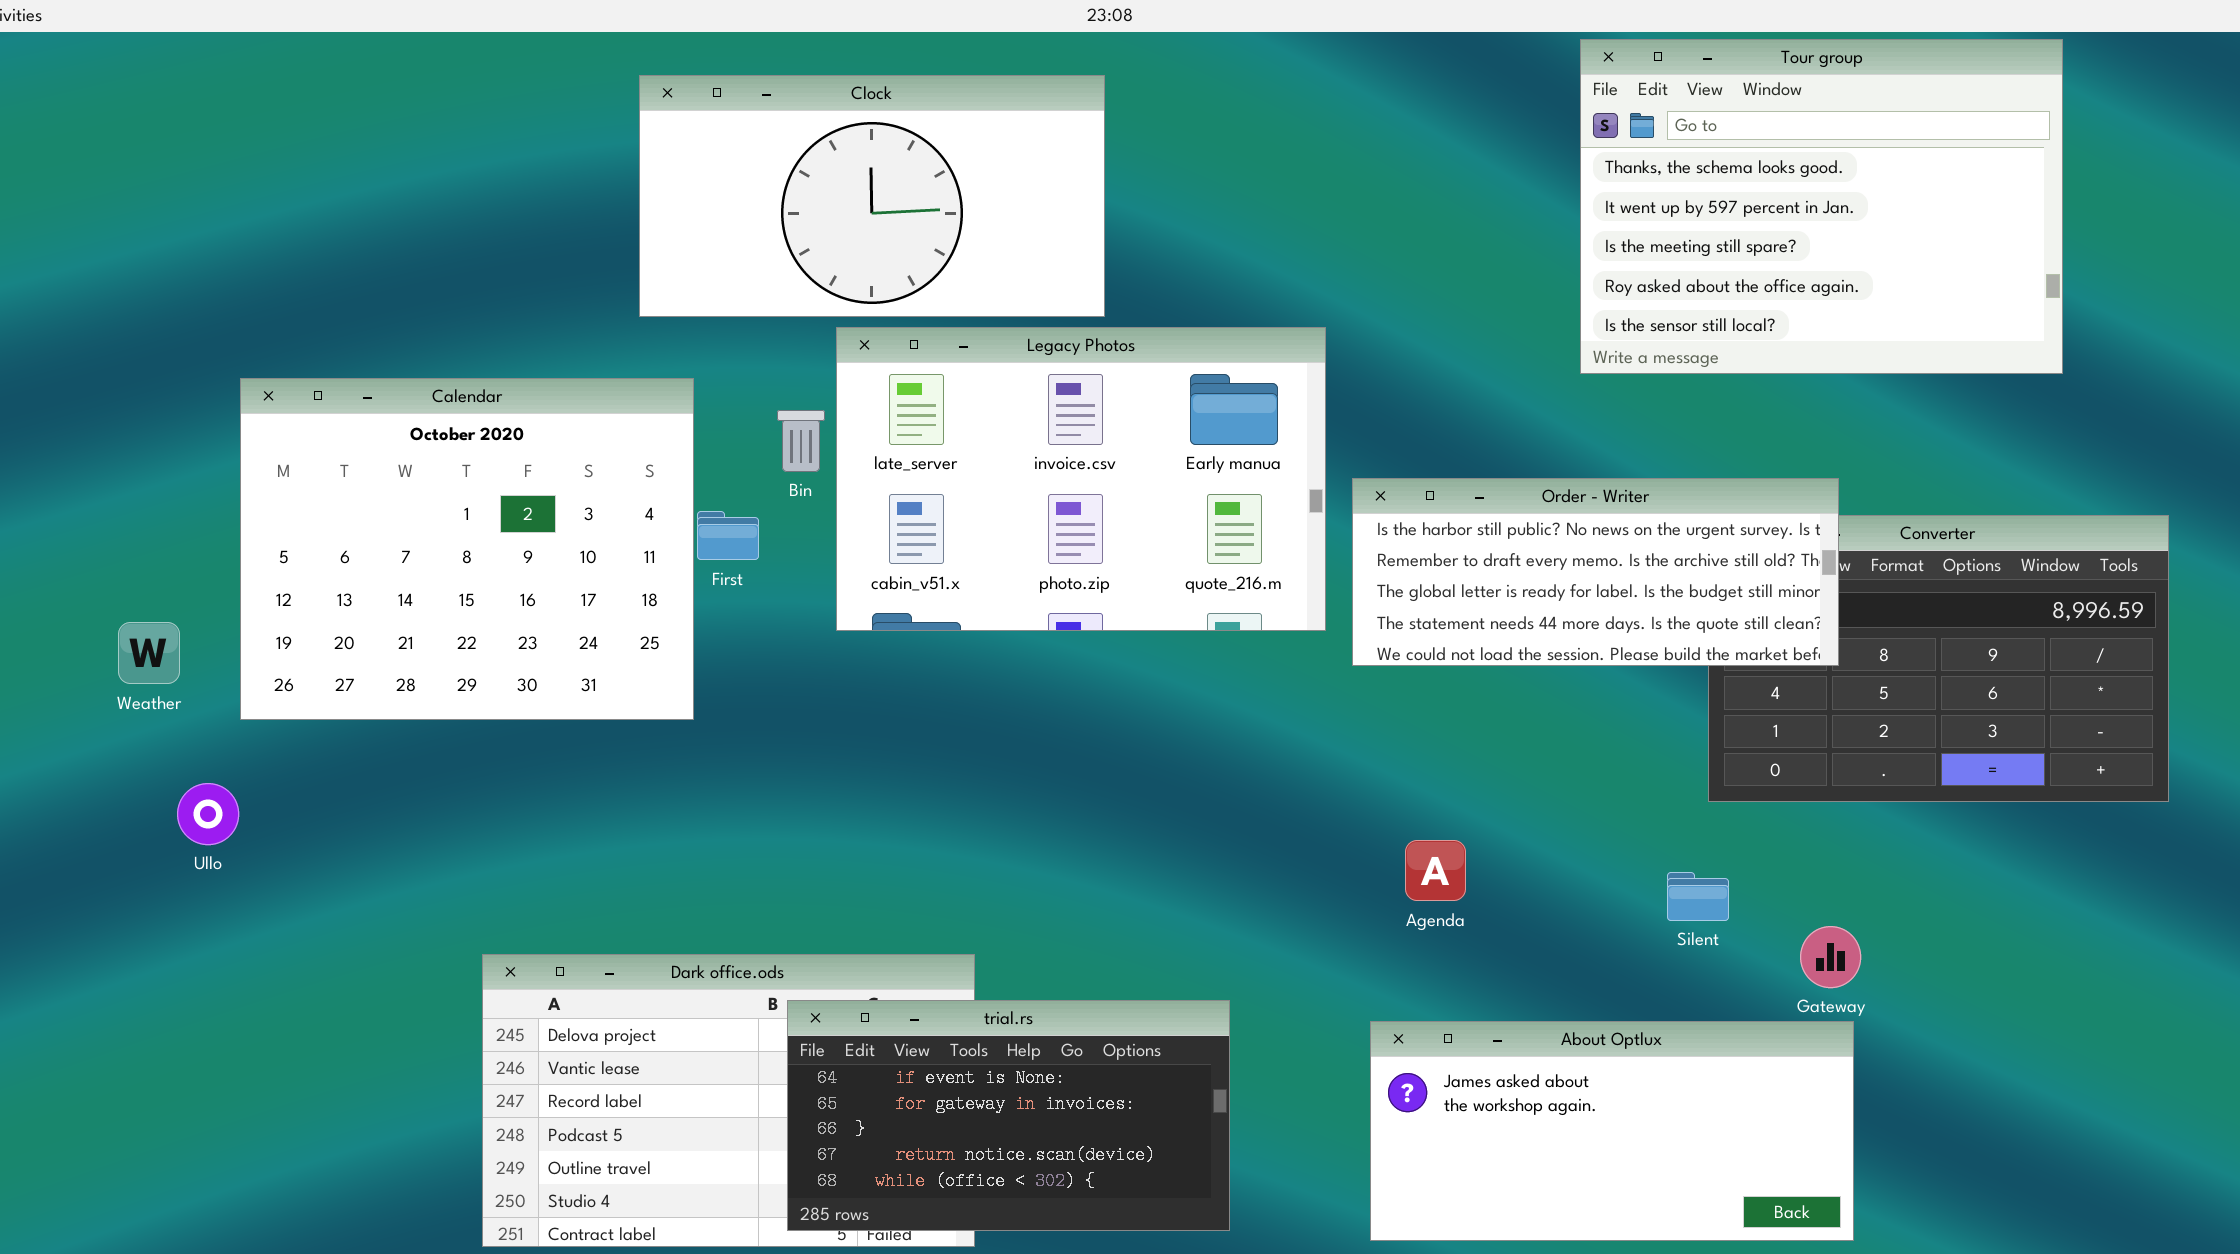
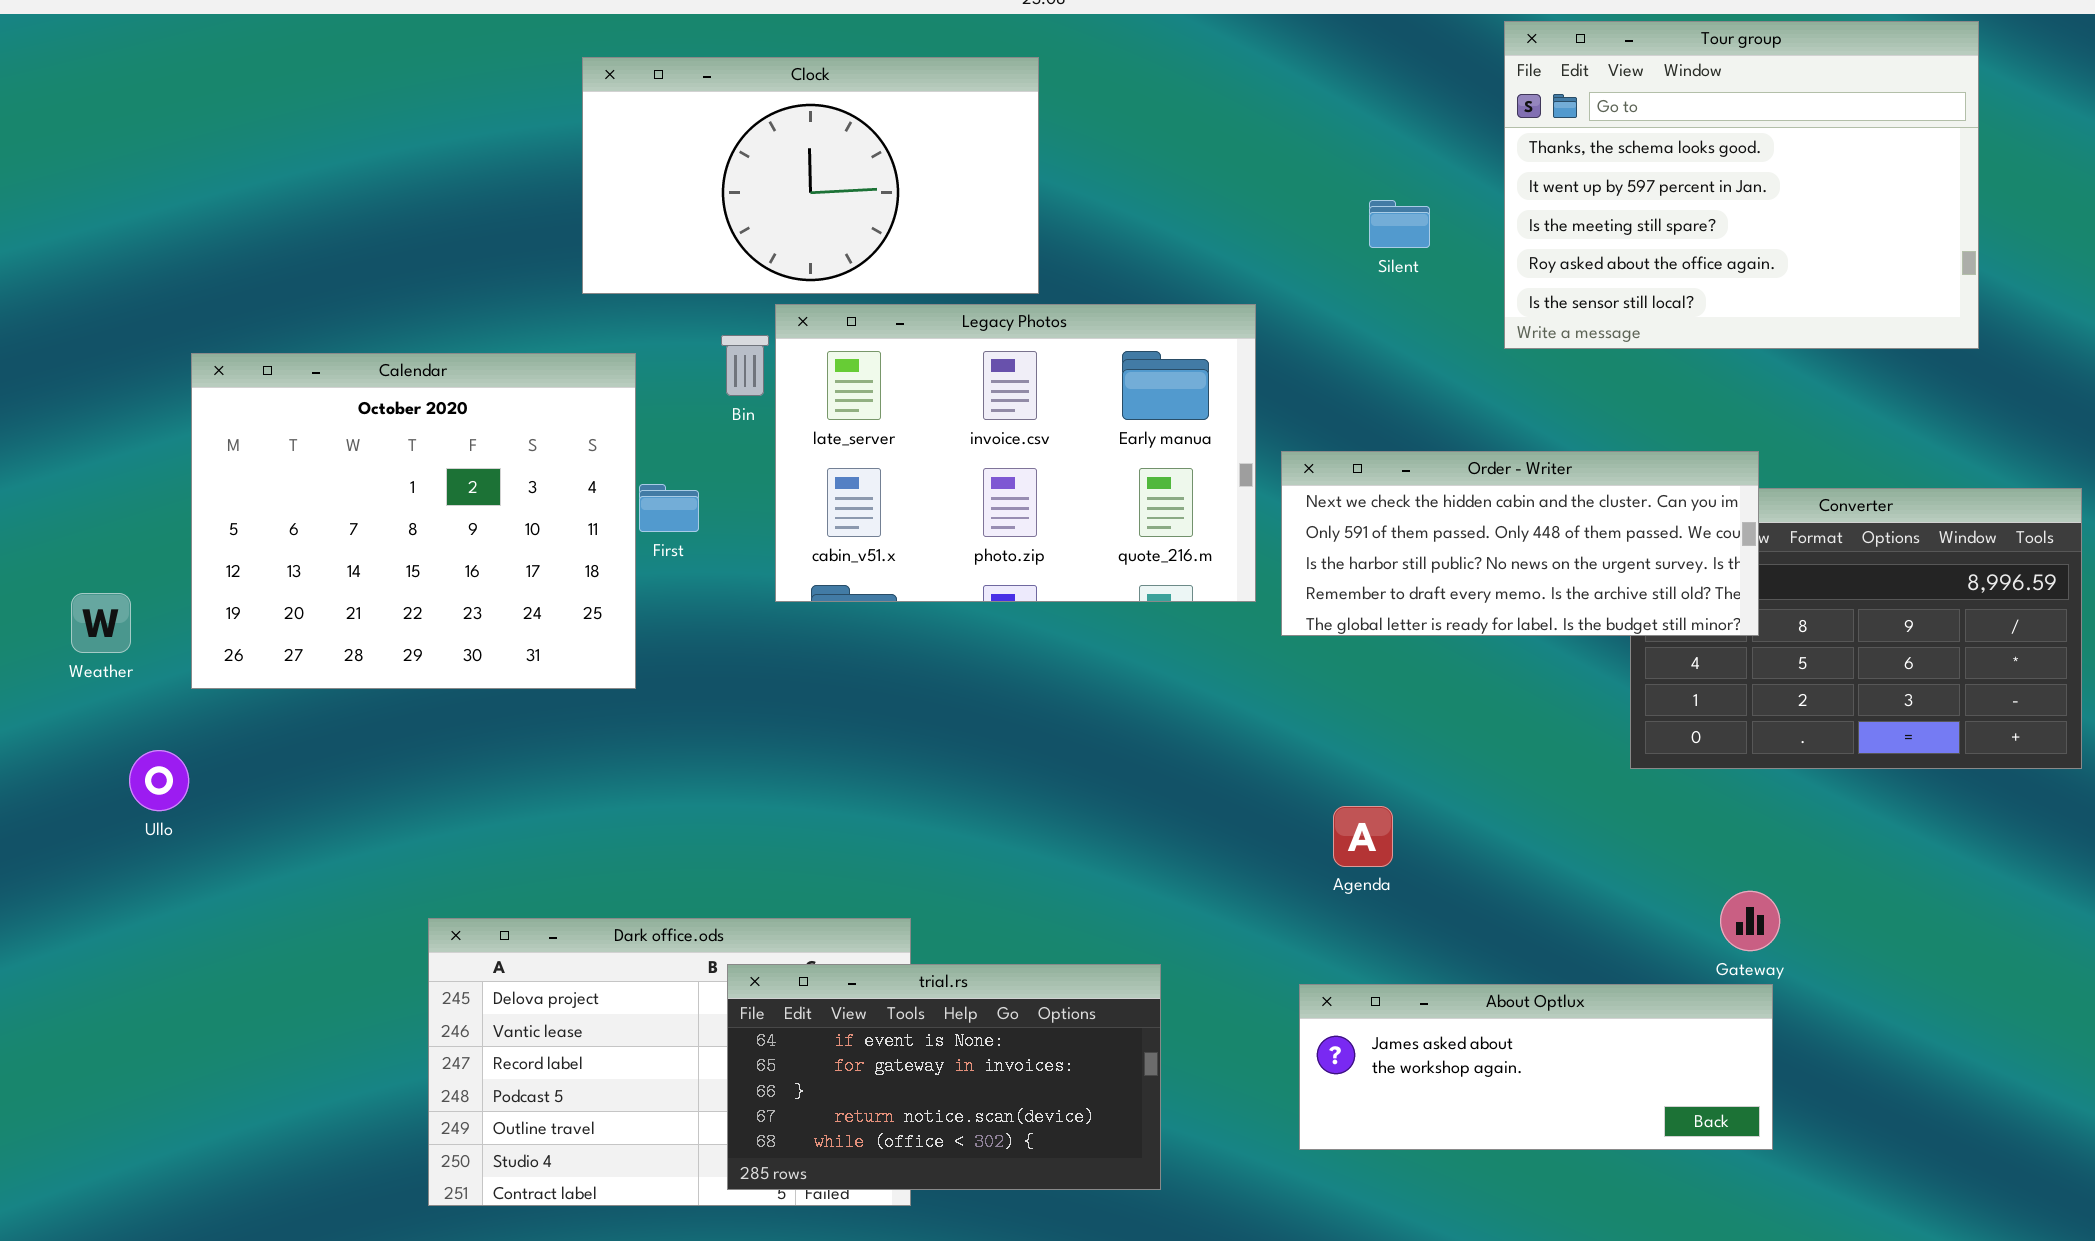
Bin: [777,410,825,472] -> [721,335,769,396], moved
Order - Writer: [1352,478,1839,666] -> [1281,451,1759,636], scrolled up 2 rows
Silent: [1667,872,1729,921] -> [1369,200,1430,248], moved
About Optlux: [1370,1021,1854,1241] -> [1299,984,1773,1150], resized

